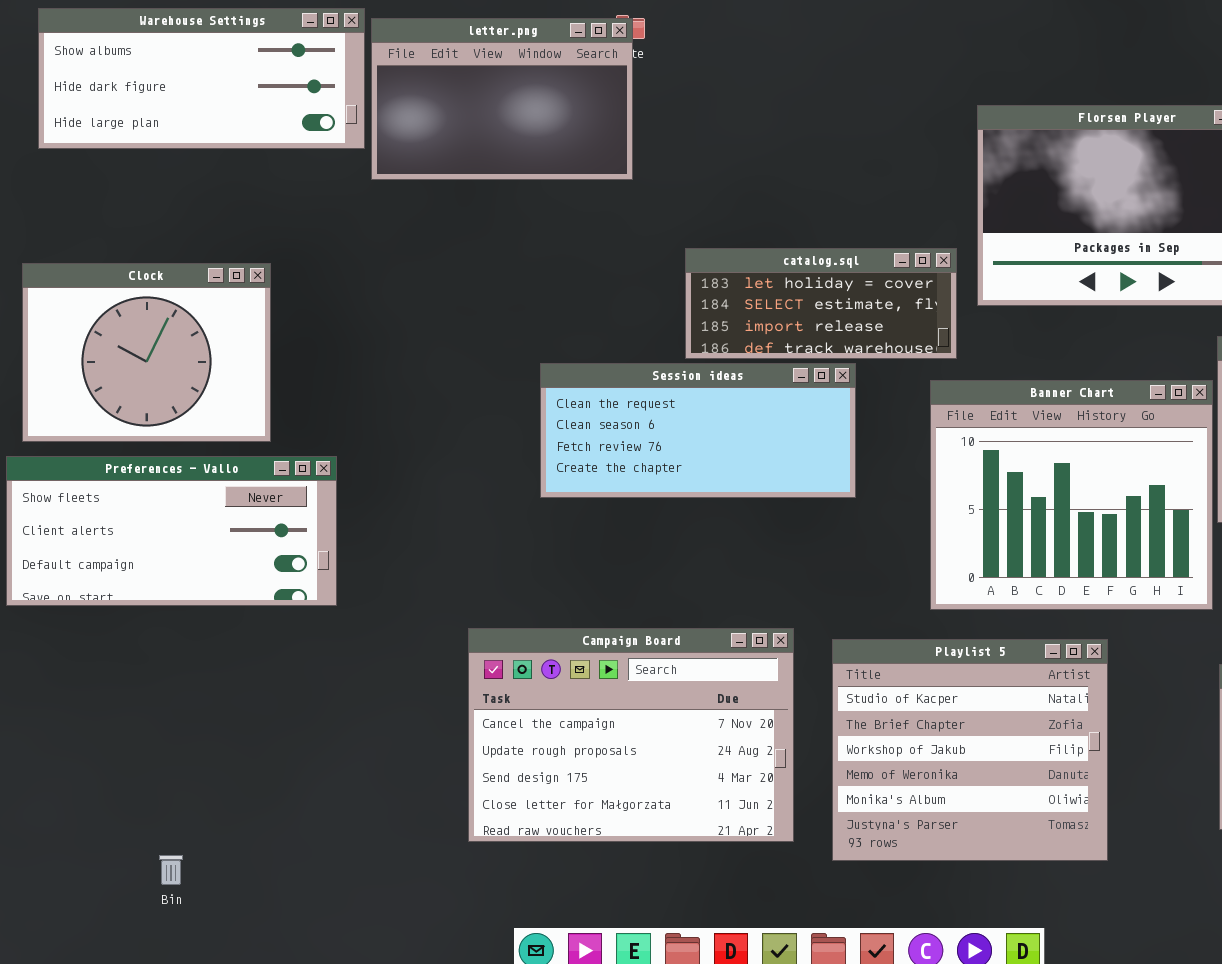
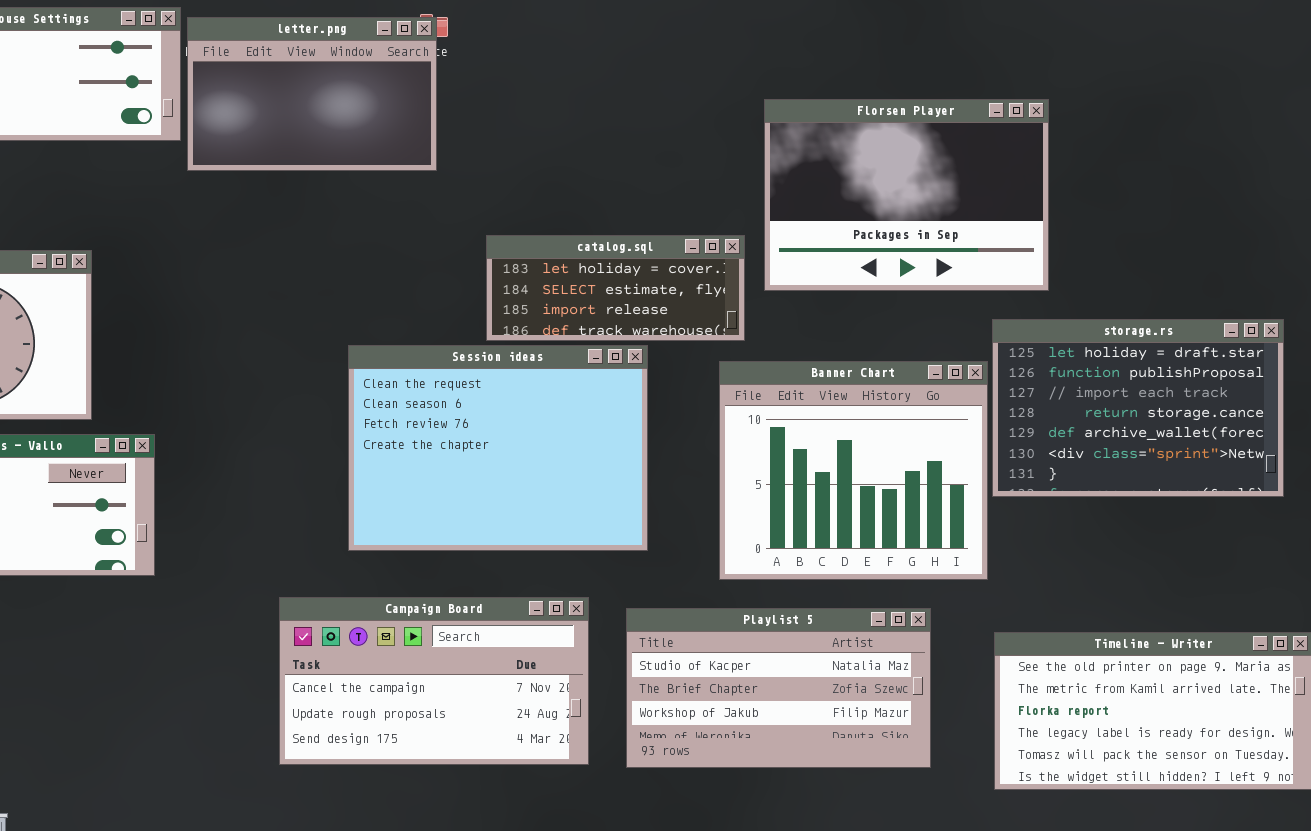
Session ideas: [540,363,856,498] -> [348,345,648,551], resized
Campaign Board: [468,628,794,842] -> [279,597,589,765], resized
Playlist 5: [832,639,1108,861] -> [626,608,931,768], resized

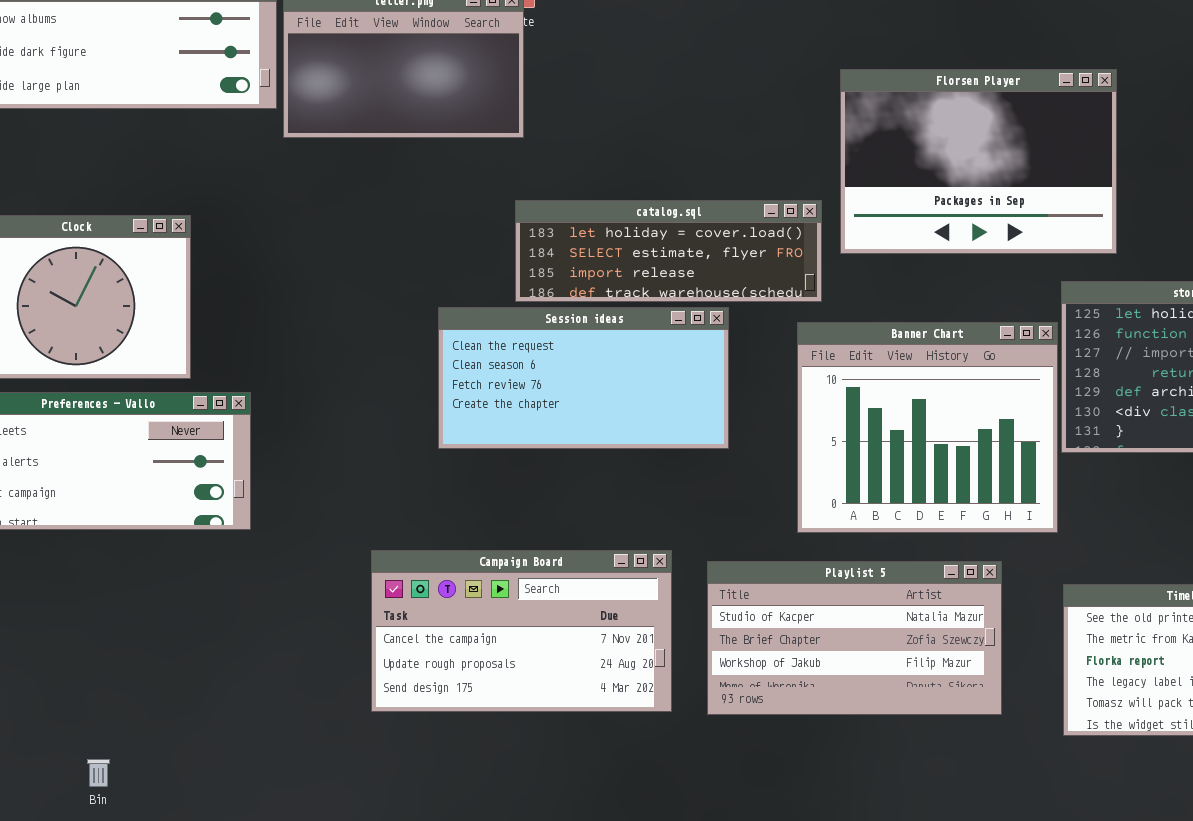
catalog.sql: [486,235,745,341] -> [515,200,822,302], resized
Session ideas: [348,345,648,551] -> [438,307,729,449], resized

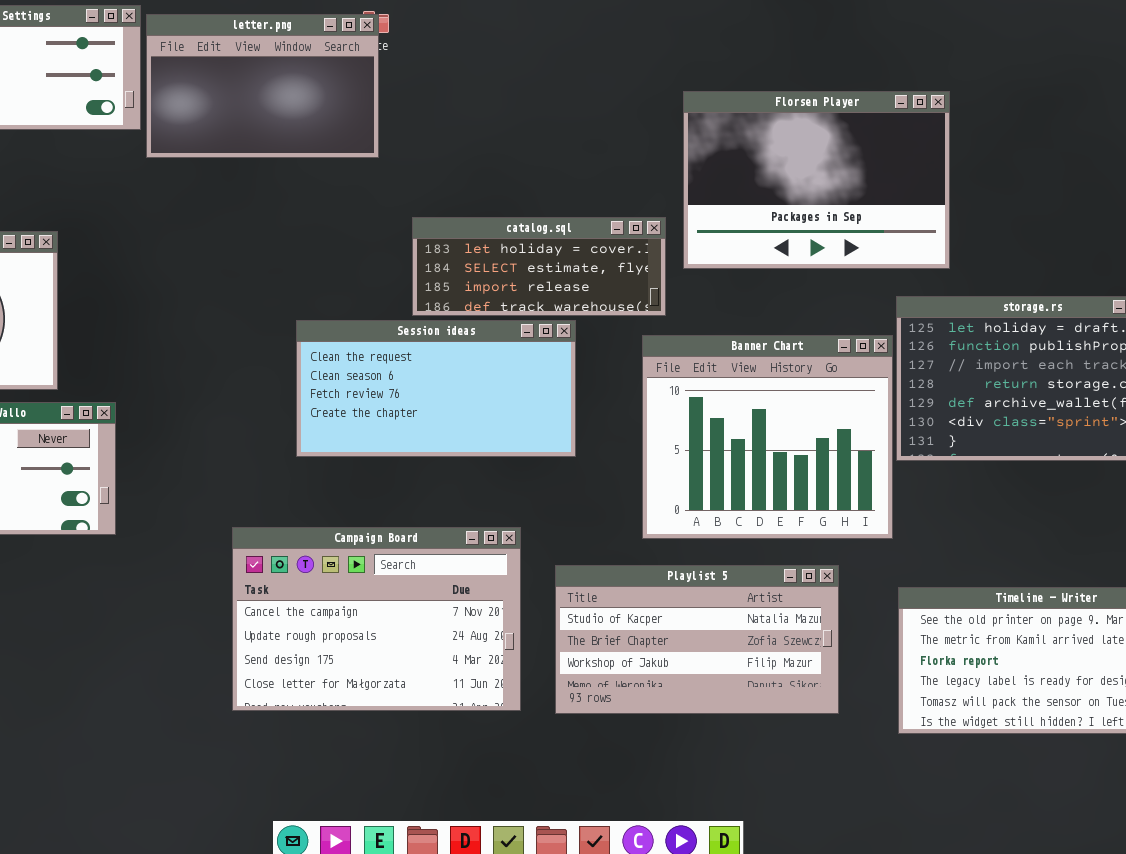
catalog.sql: [515,200,822,302] -> [412,217,666,316], resized
Campaign Board: [371,550,672,712] -> [232,527,521,711], resized

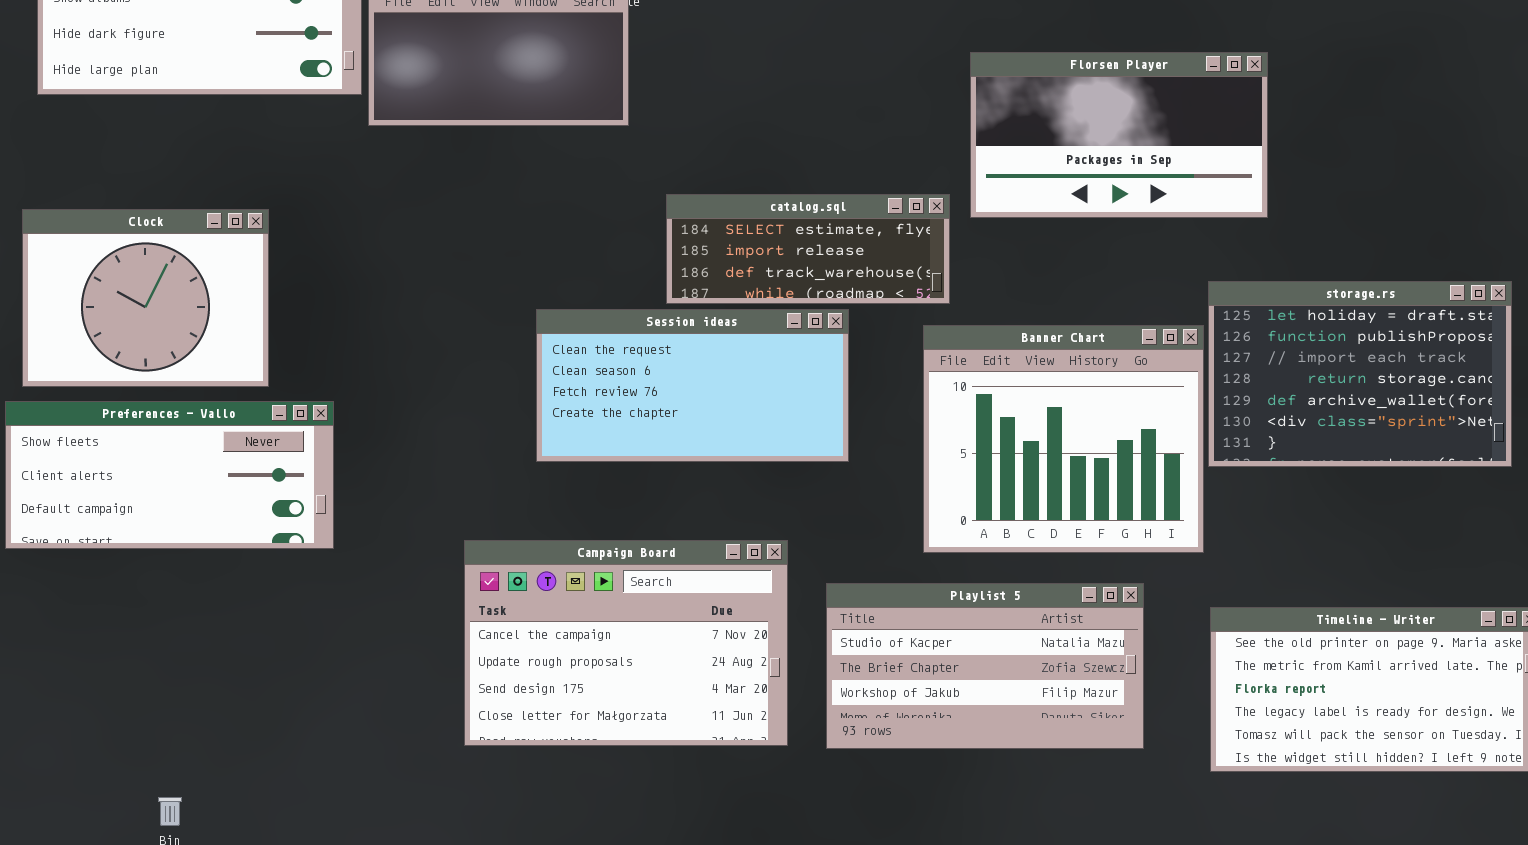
Florsen Player: [683,91,950,269] -> [970,52,1268,218], resized
catalog.sql: [412,217,666,316] -> [666,194,950,304], scrolled down 1 row

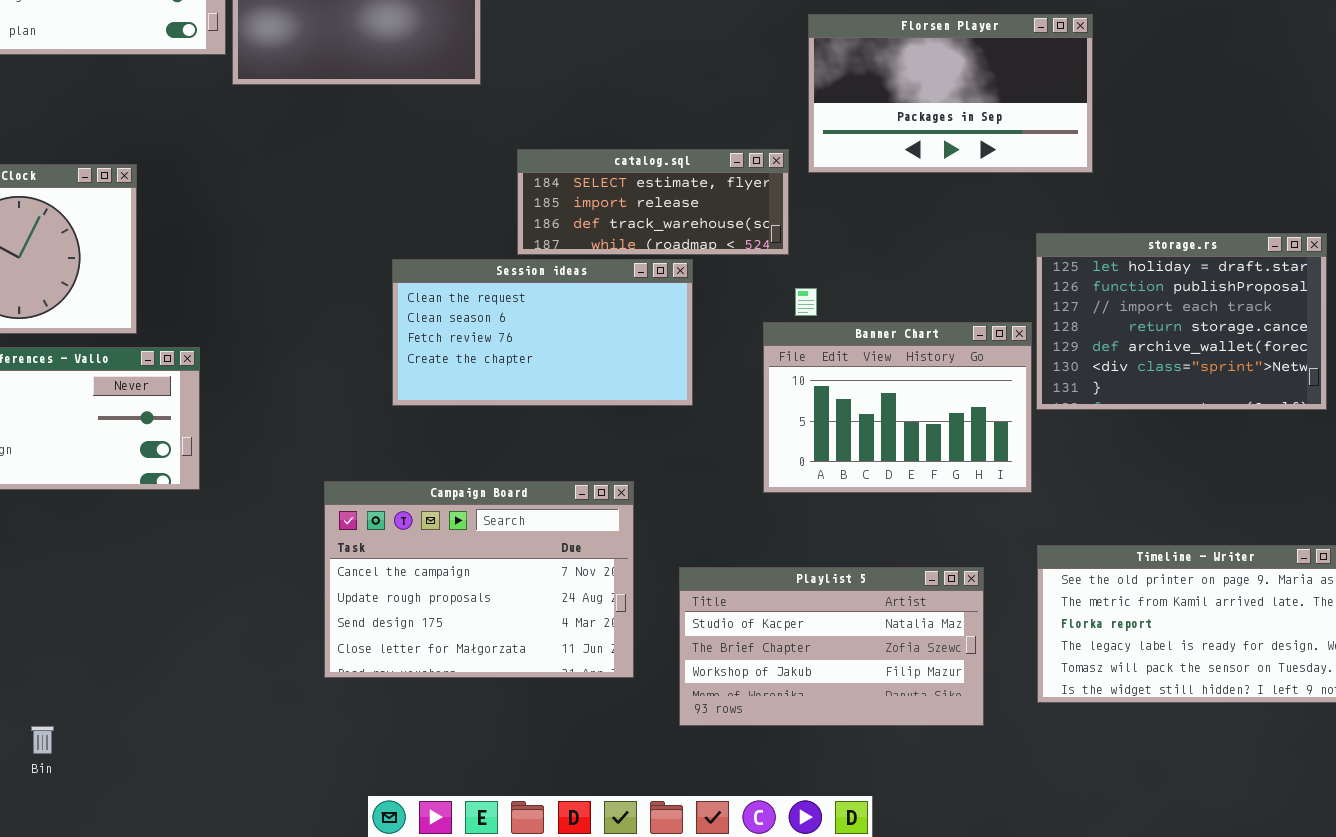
Banner Chart: [923,325,1204,553] -> [763,322,1032,493], resized
Playlist 5: [826,583,1144,749] -> [679,567,984,726], moved

